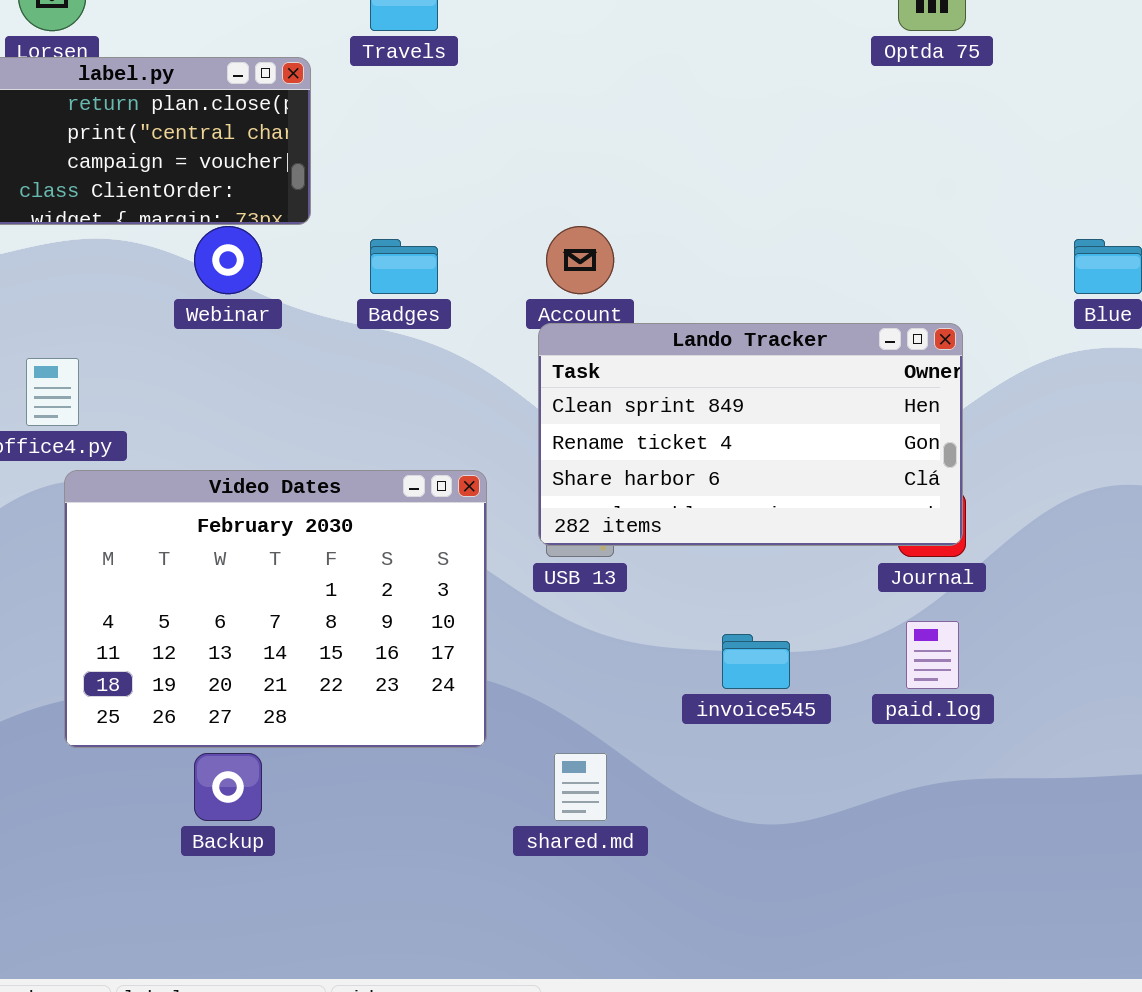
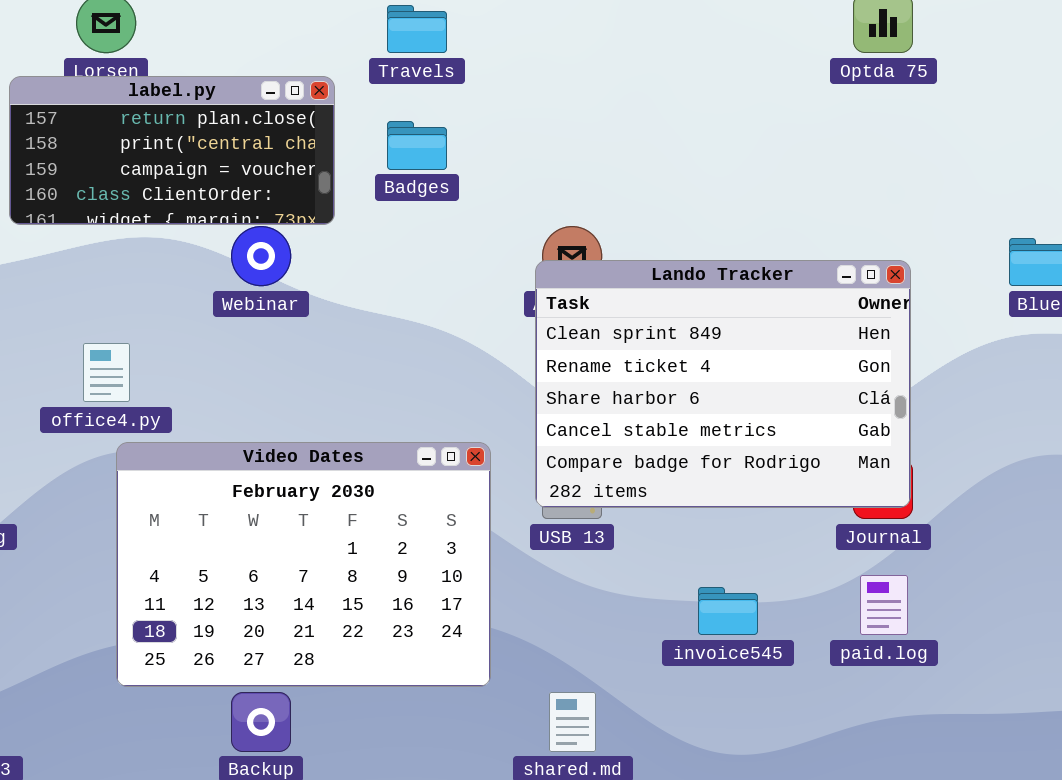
Badges: [370,239,438,294] -> [387,121,447,170], moved
Lando Tracker: [538,323,963,546] -> [535,260,911,508], resized

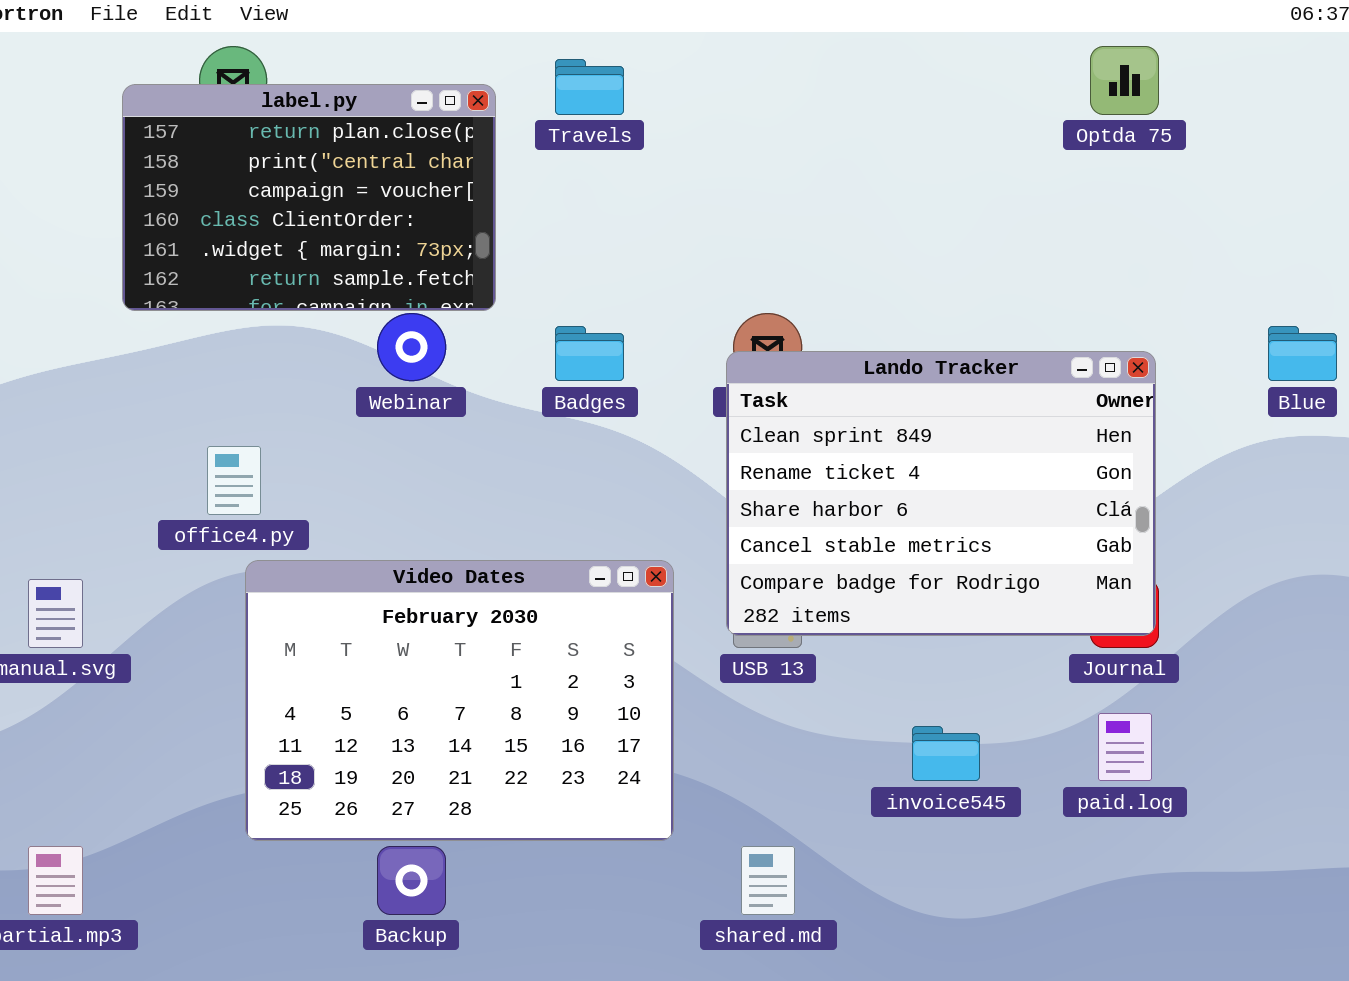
label.py: [9,76,335,225] -> [122,84,496,311], resized
Badges: [387,121,447,170] -> [555,326,624,381], moved

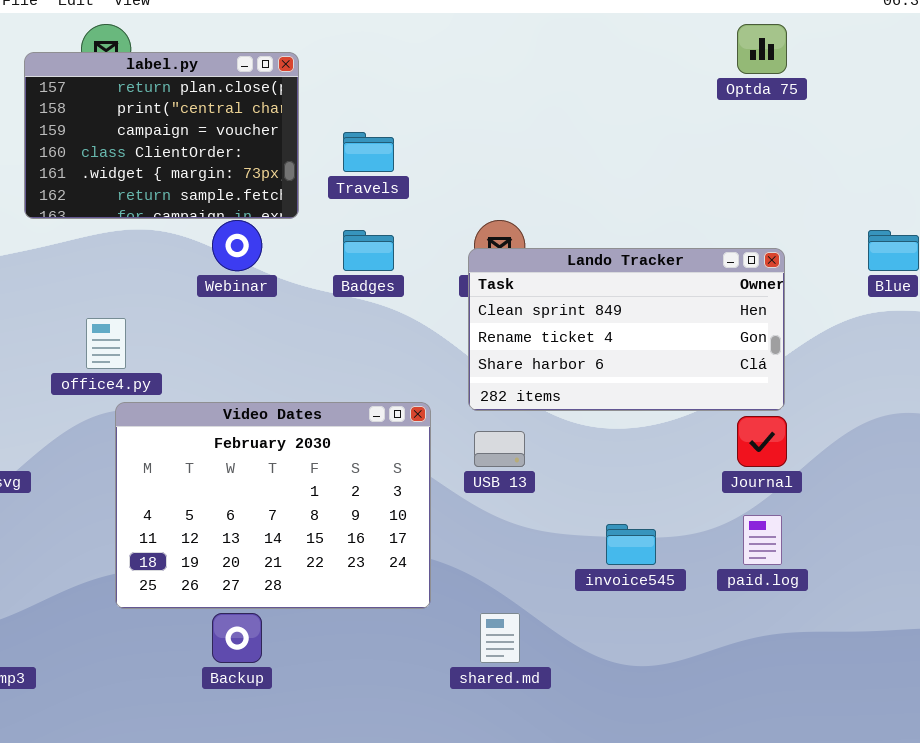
Travels: [555,59,624,115] -> [343,132,394,172], moved
Lando Tracker: [726,351,1156,636] -> [468,248,785,411], resized

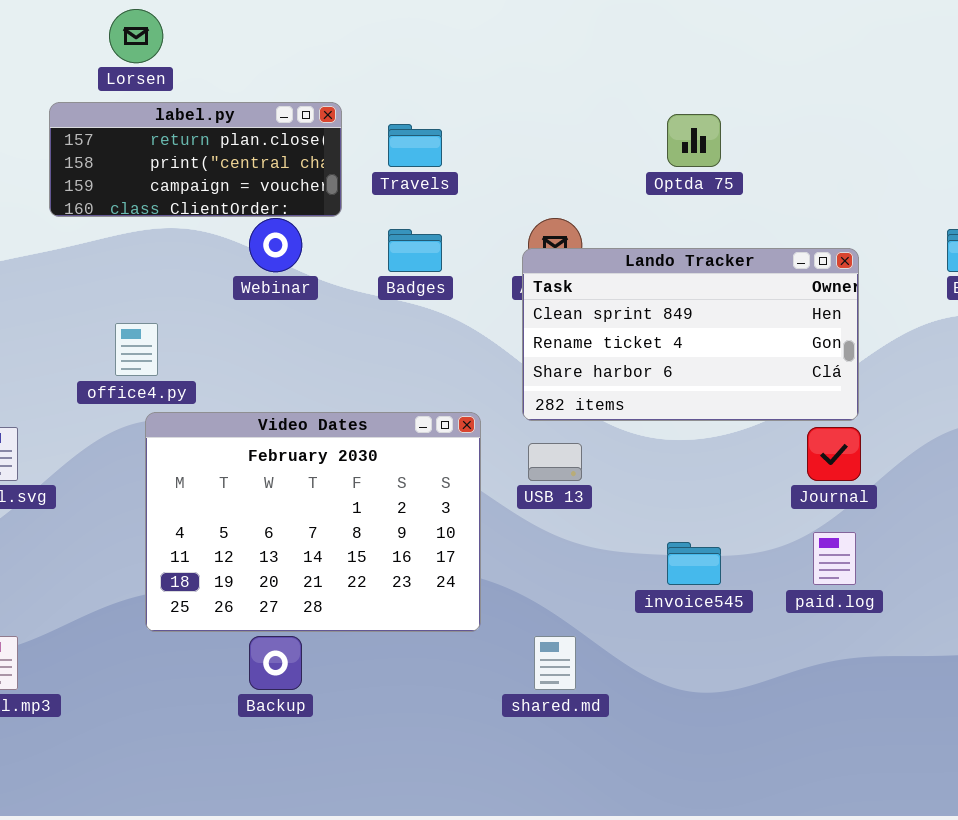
Optda 75: [737,24,787,74] -> [667,114,721,167], moved
label.py: [24,52,299,219] -> [49,102,342,217], resized

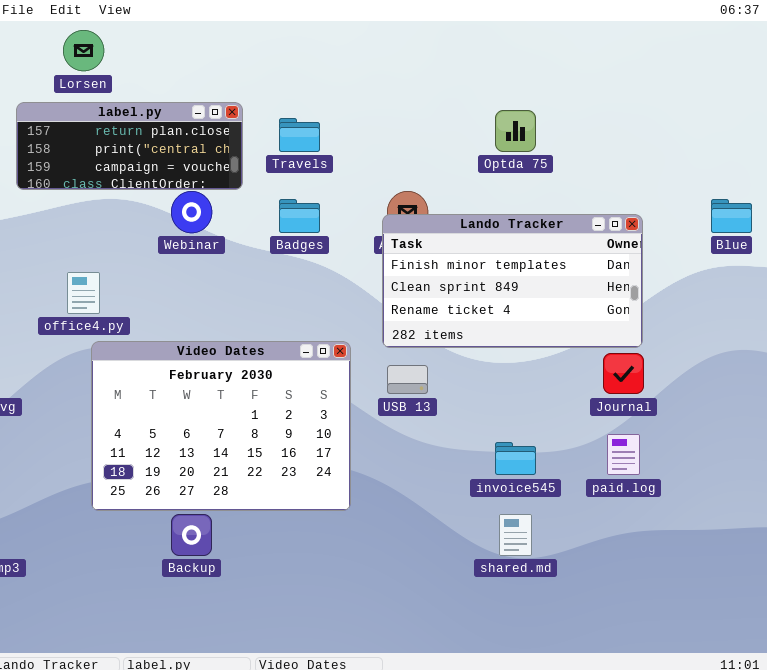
Lando Tracker: [522,248,859,421] -> [382,214,643,348], scrolled up 1 row
shared.md: [534,636,576,690] -> [499,514,532,556], moved

